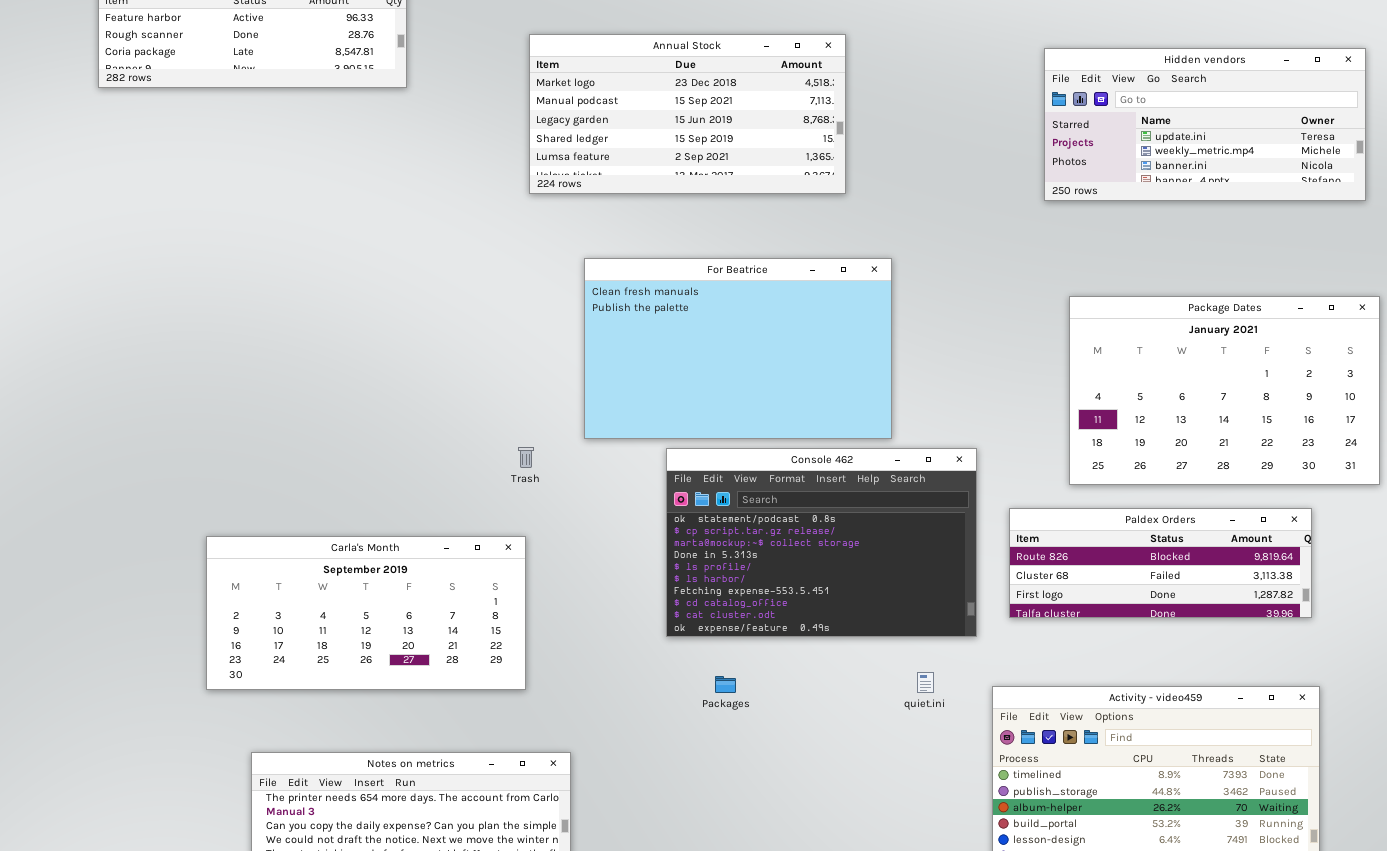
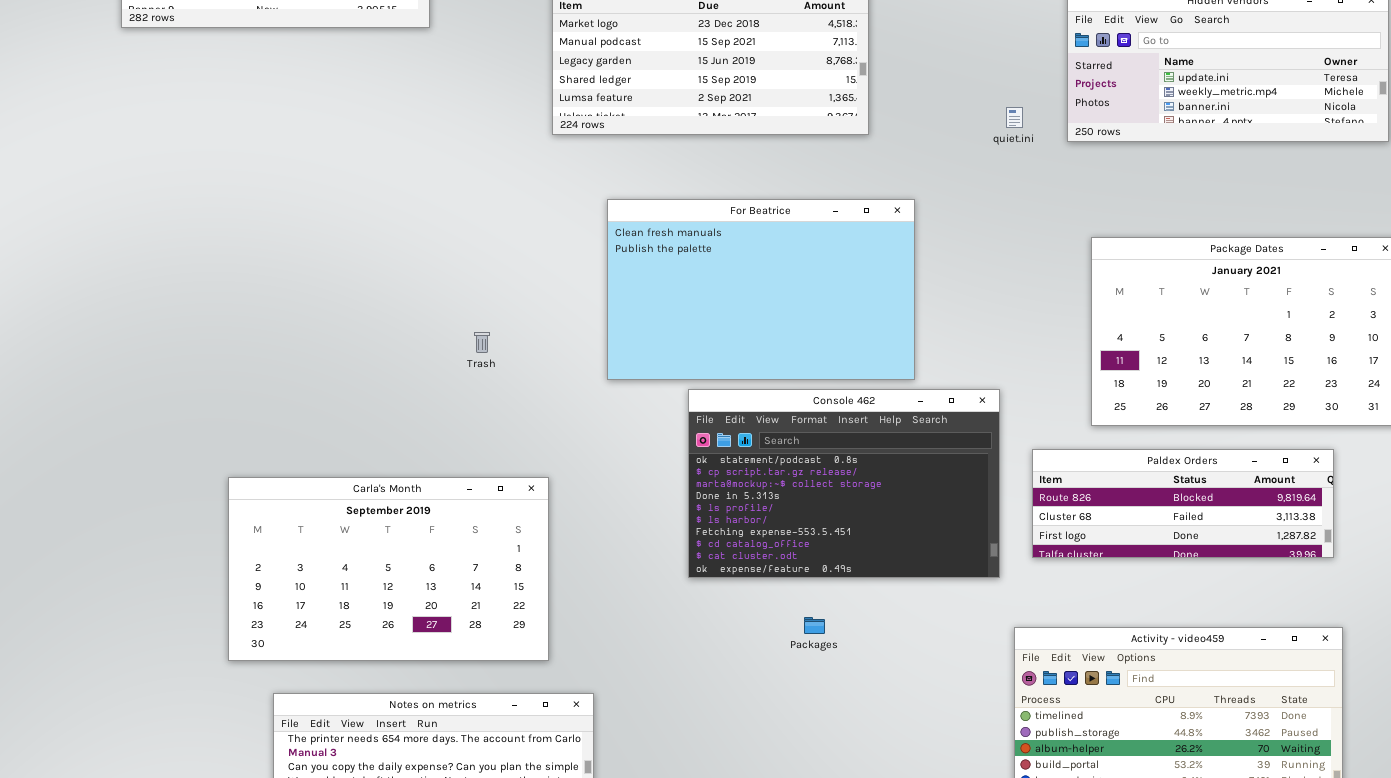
Trash: [518,447,534,468] -> [474,332,490,353], moved
Carla's Month: [206,536,526,690] -> [228,477,549,661], resized
quiet.ini: [917,672,934,693] -> [1006,107,1023,128], moved
Packages: [715,676,736,693] -> [804,617,825,634], moved

